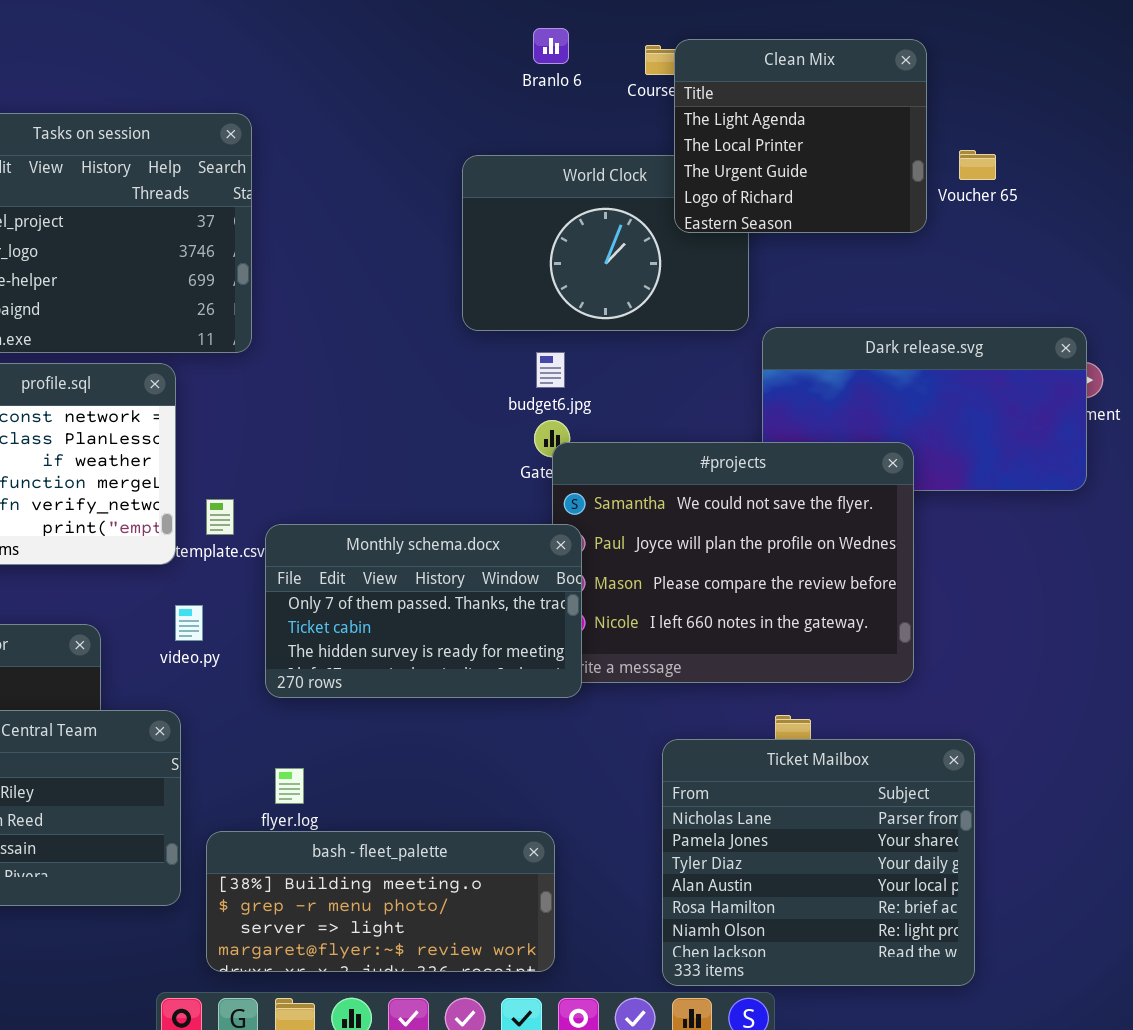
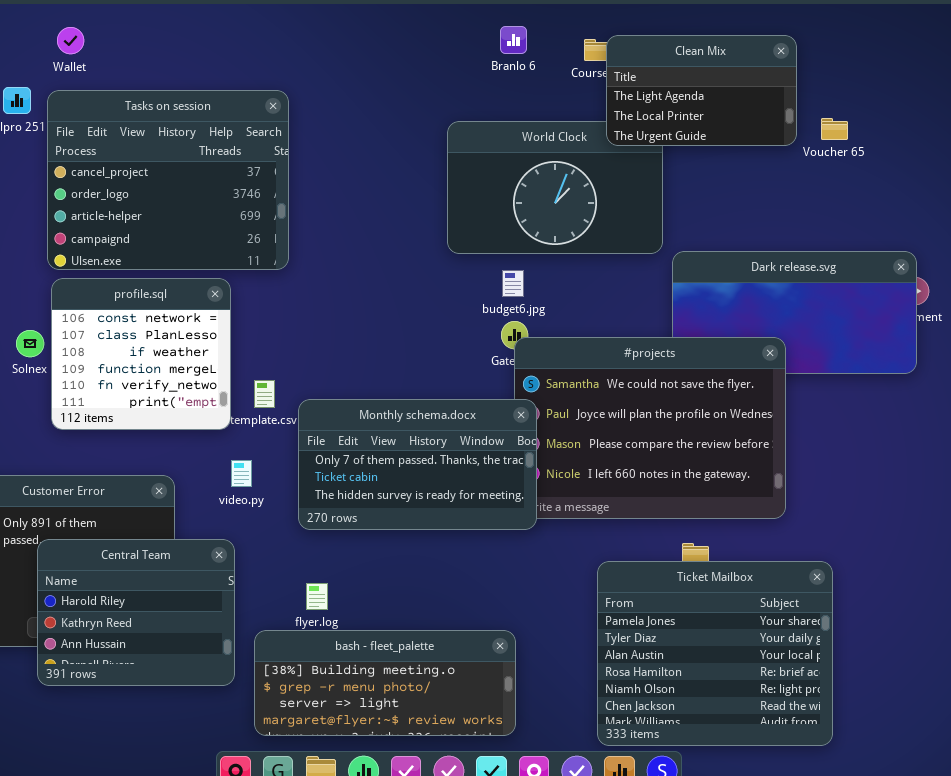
Clean Mix: [674,39,927,233] -> [606,35,797,146], resized
Ticket Mailbox: [662,739,975,986] -> [597,561,833,746], scrolled down 1 row

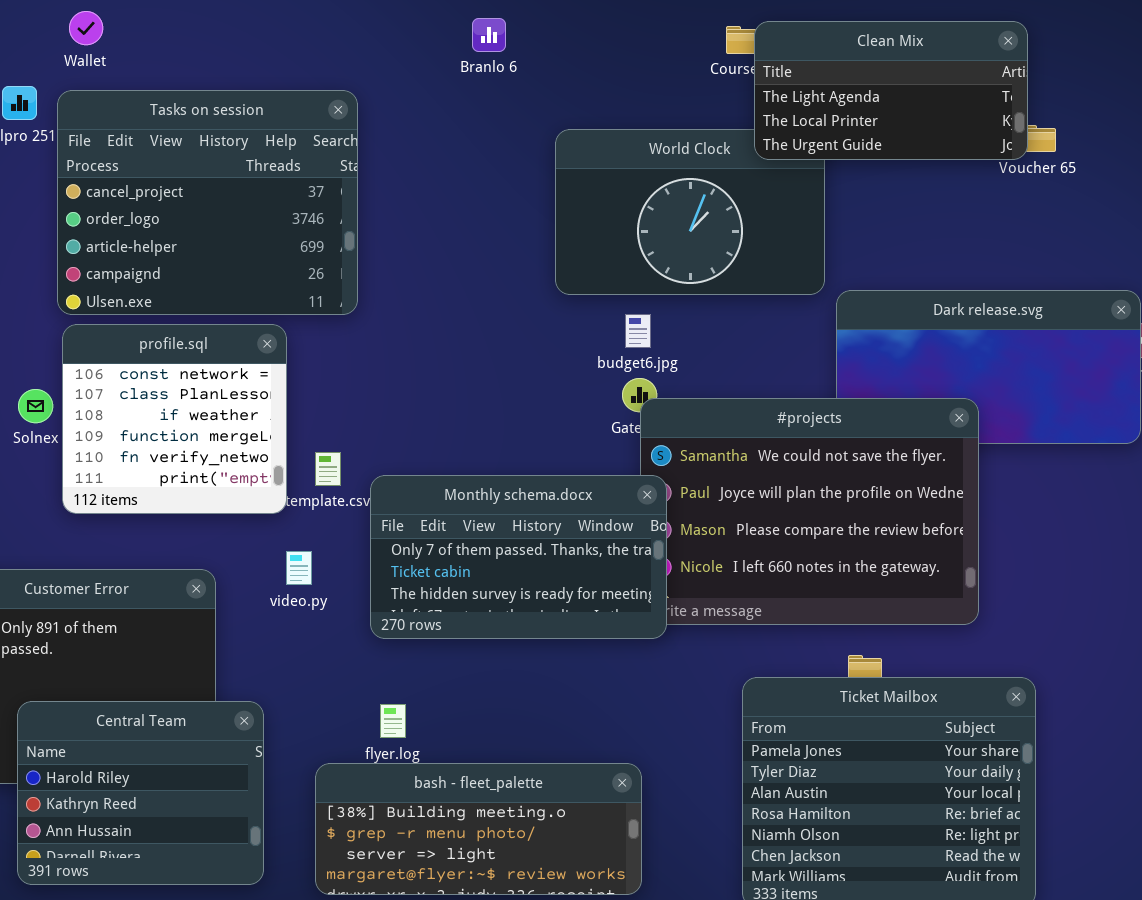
Branlo 6: [500,26,527,54] -> [472,18,506,52], moved
Clean Mix: [606,35,797,146] -> [754,21,1028,160], resized
Central Team: [37,539,235,686] -> [17,701,264,885], moved

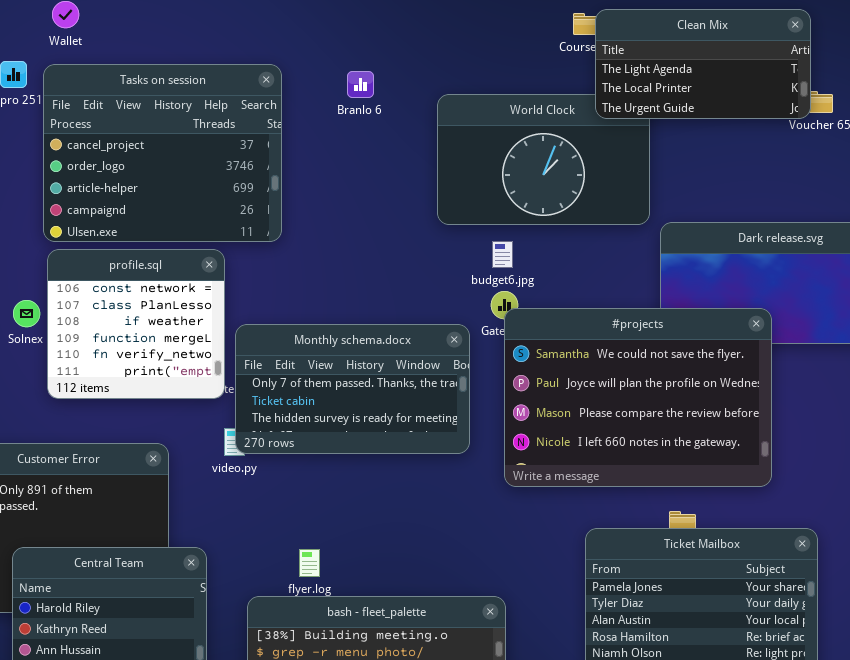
Branlo 6: [472,18,506,52] -> [347,71,374,98], moved
Monthly schema.docx: [370,475,667,639] -> [235,324,470,454], moved

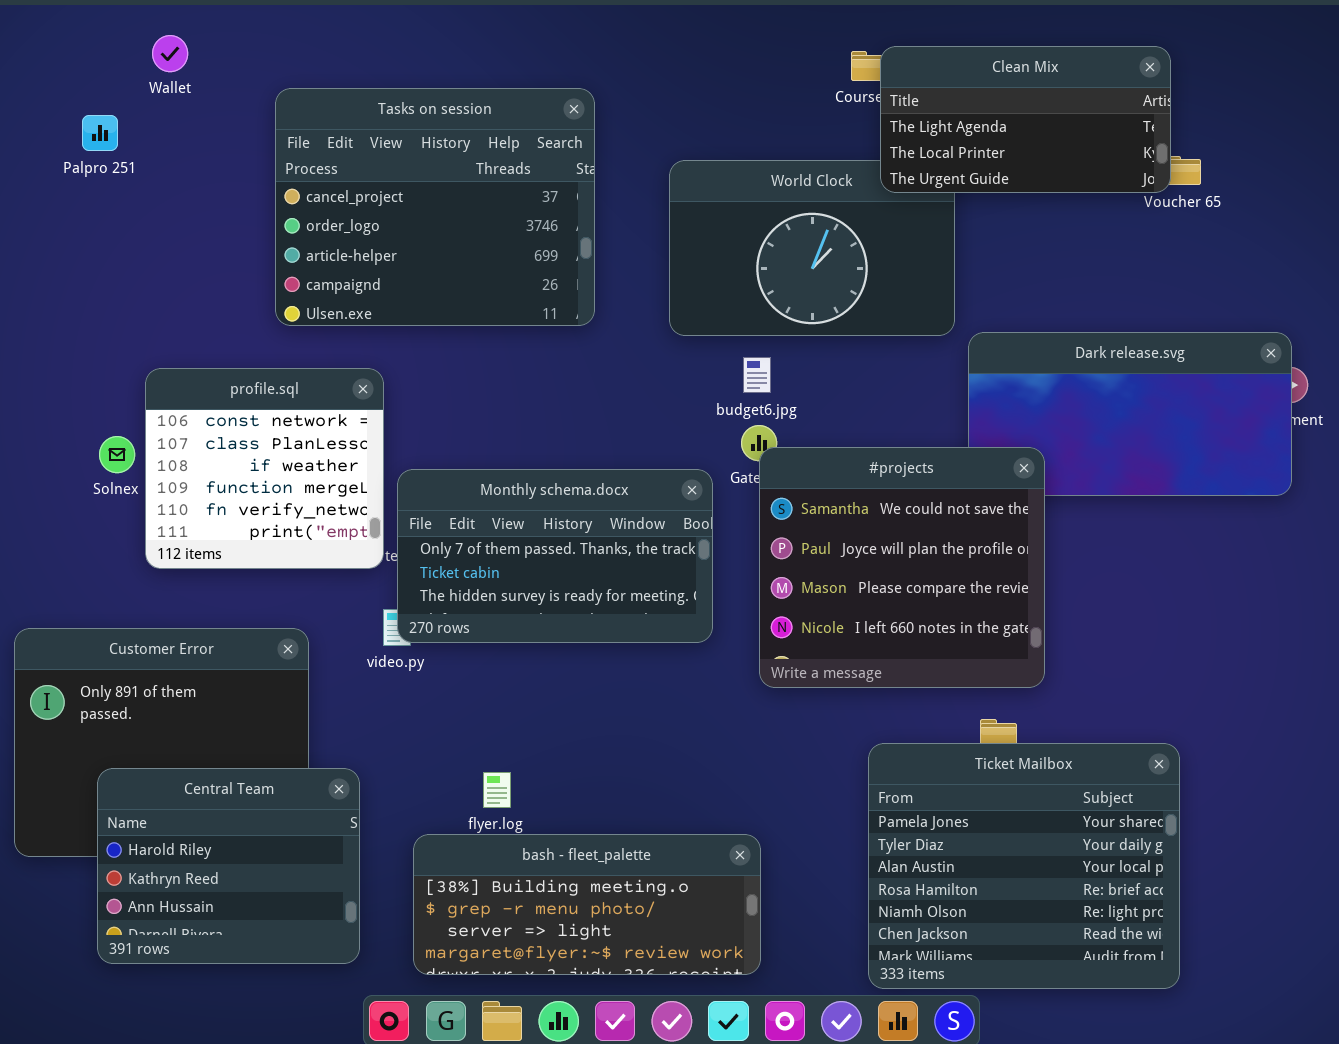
Tasks on session: [43,64,282,242] -> [275,88,595,326], moved
#projects: [504,308,772,487] -> [759,447,1045,688], resized

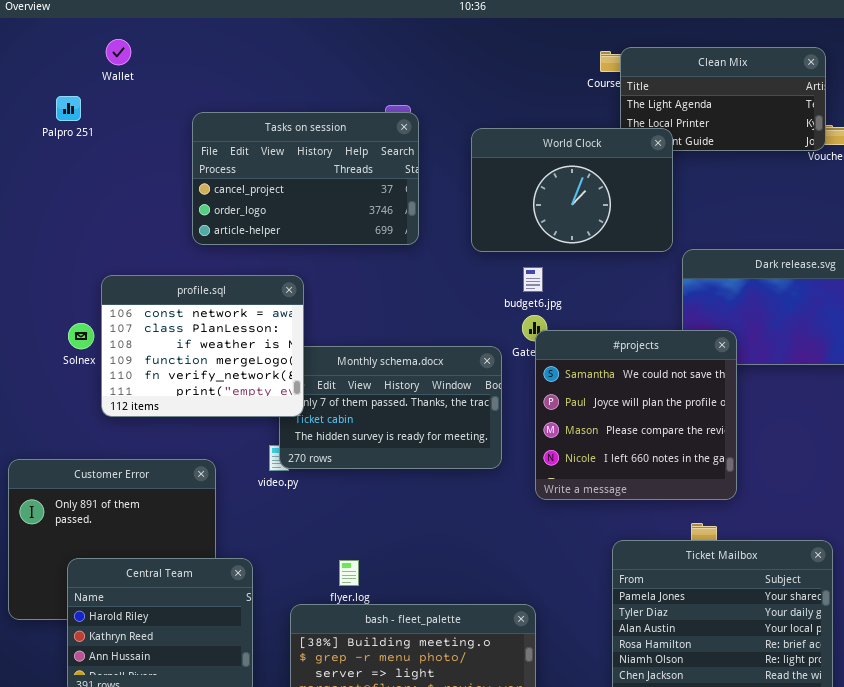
Tasks on session: [275,88,595,326] -> [192,112,419,245], resized
World Clock: [669,160,955,336] -> [471,128,673,252], raised
profile.sql: [145,368,384,569] -> [101,275,304,417], resized

